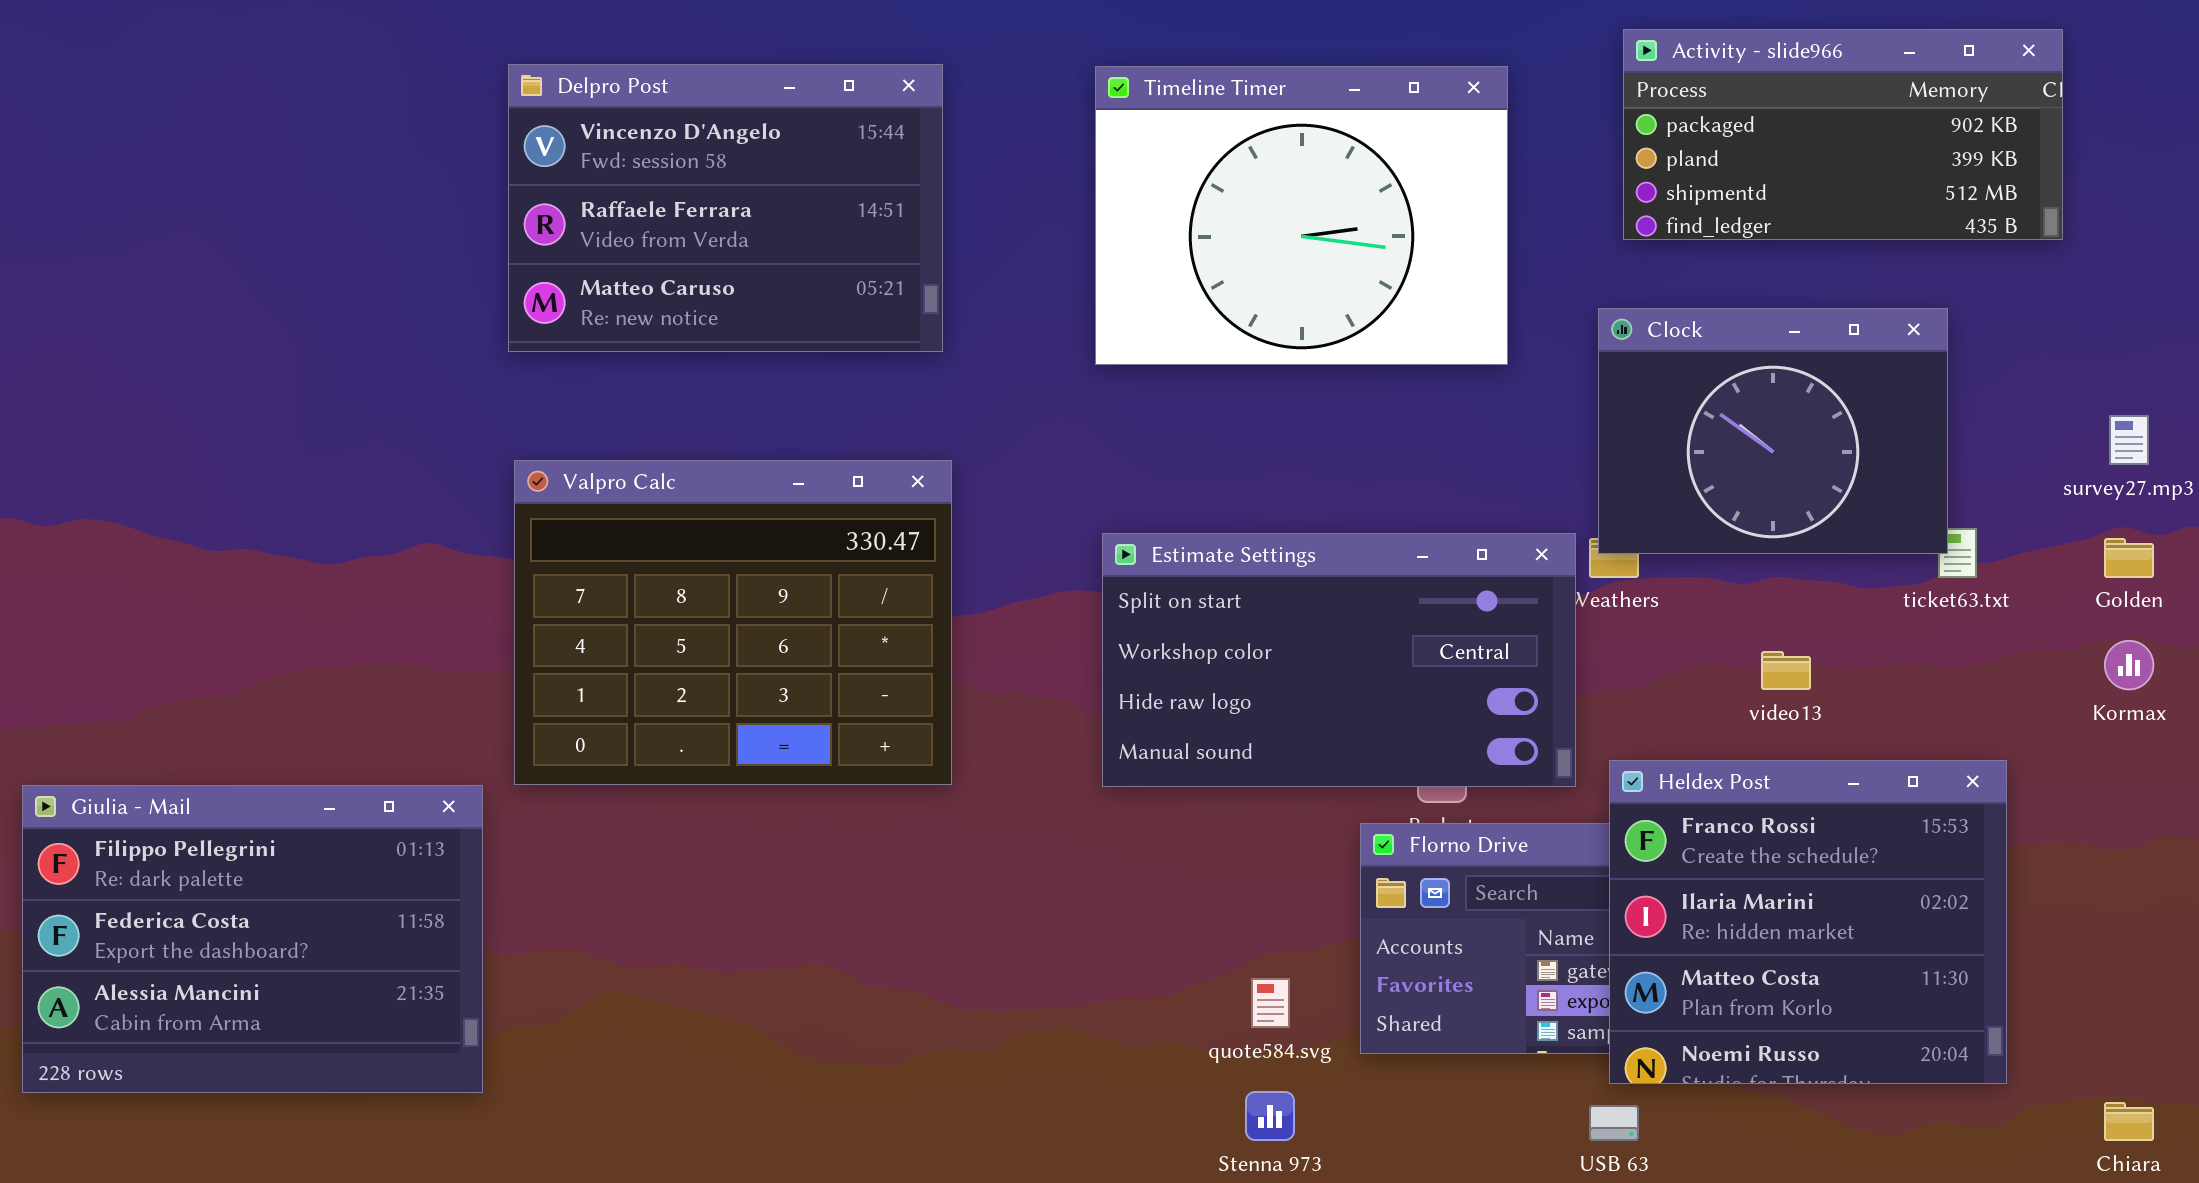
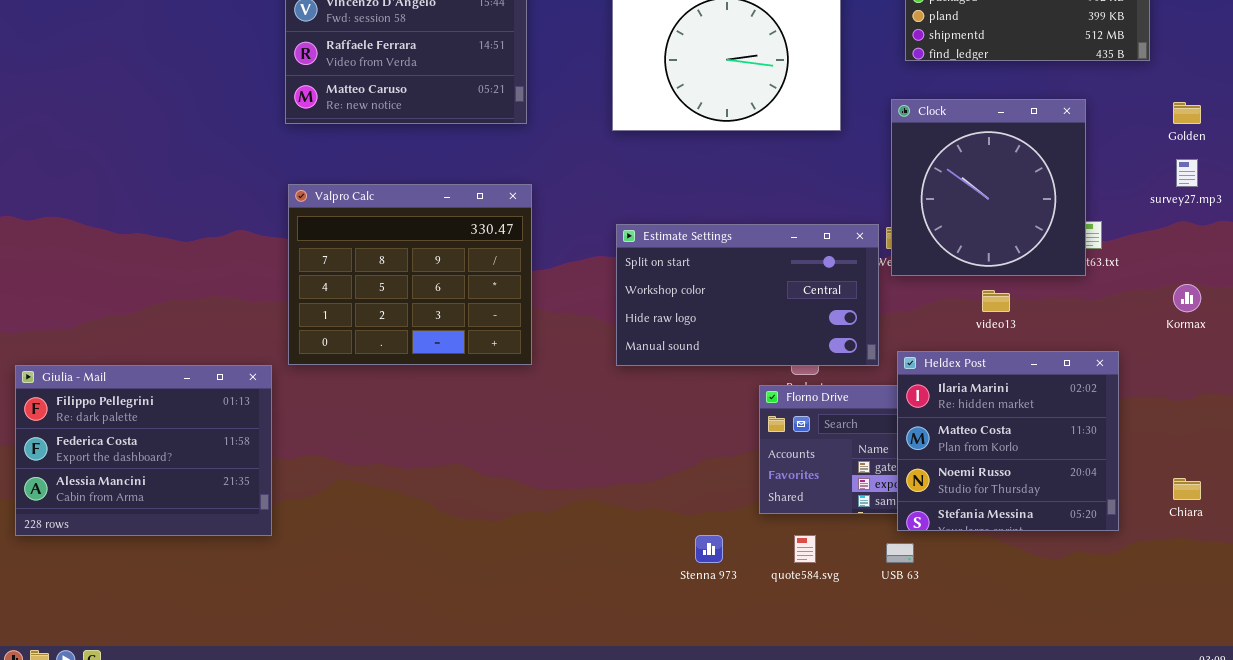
Clock: [1598,308,1948,554] -> [891,99,1086,276], resized
Golden: [2104,538,2154,578] -> [1173,102,1201,124], moved
Heldex Post: [1609,760,2007,1084] -> [897,351,1119,531], scrolled down 1 row
quote584.svg: [1251,978,1290,1028] -> [794,535,816,563], moved
Chiara: [2104,1102,2154,1141] -> [1173,478,1201,500], moved

